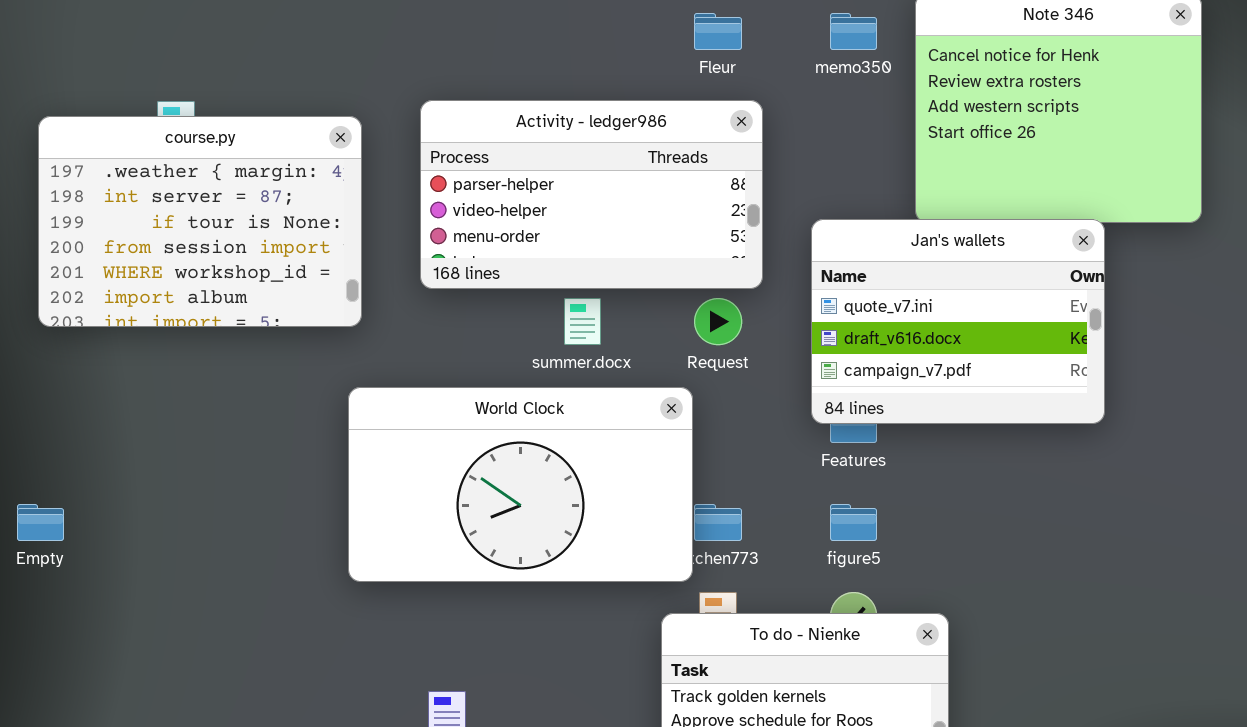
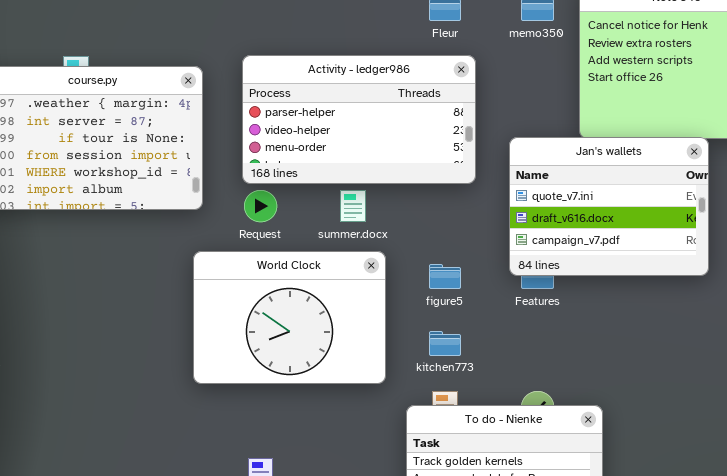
Request: [694,298,742,345] -> [244,190,277,222], moved
World Clock: [348,387,693,582] -> [193,251,386,384], resized
figure5: [830,504,877,541] -> [429,264,461,289], moved

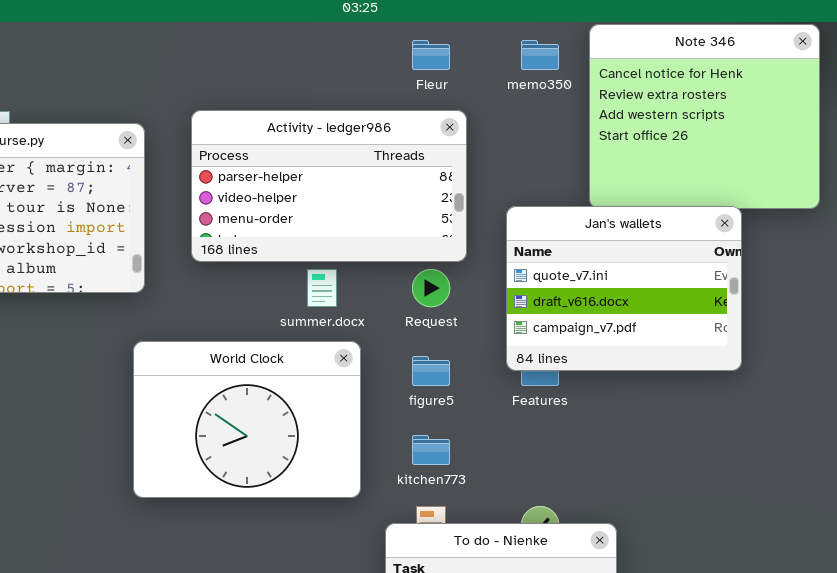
Request: [244,190,277,222] -> [412,269,450,307], moved

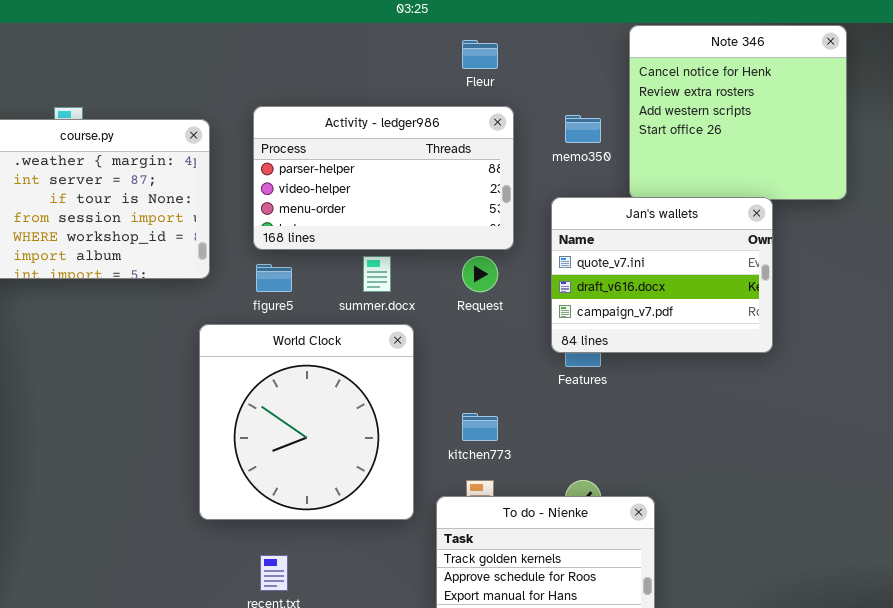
memo350: [521,40,559,70] -> [565,115,601,143], moved
World Clock: [133,341,361,498] -> [199,324,414,520], resized
figure5: [412,356,450,386] -> [256,264,292,292], moved

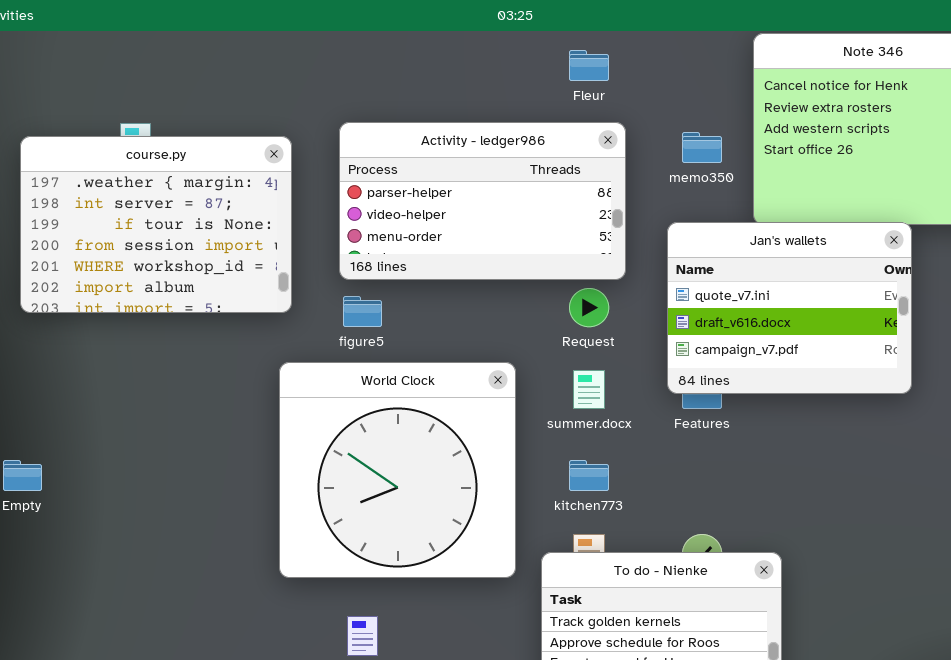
summer.docx: [363,256,391,292] -> [573,370,605,409], moved

